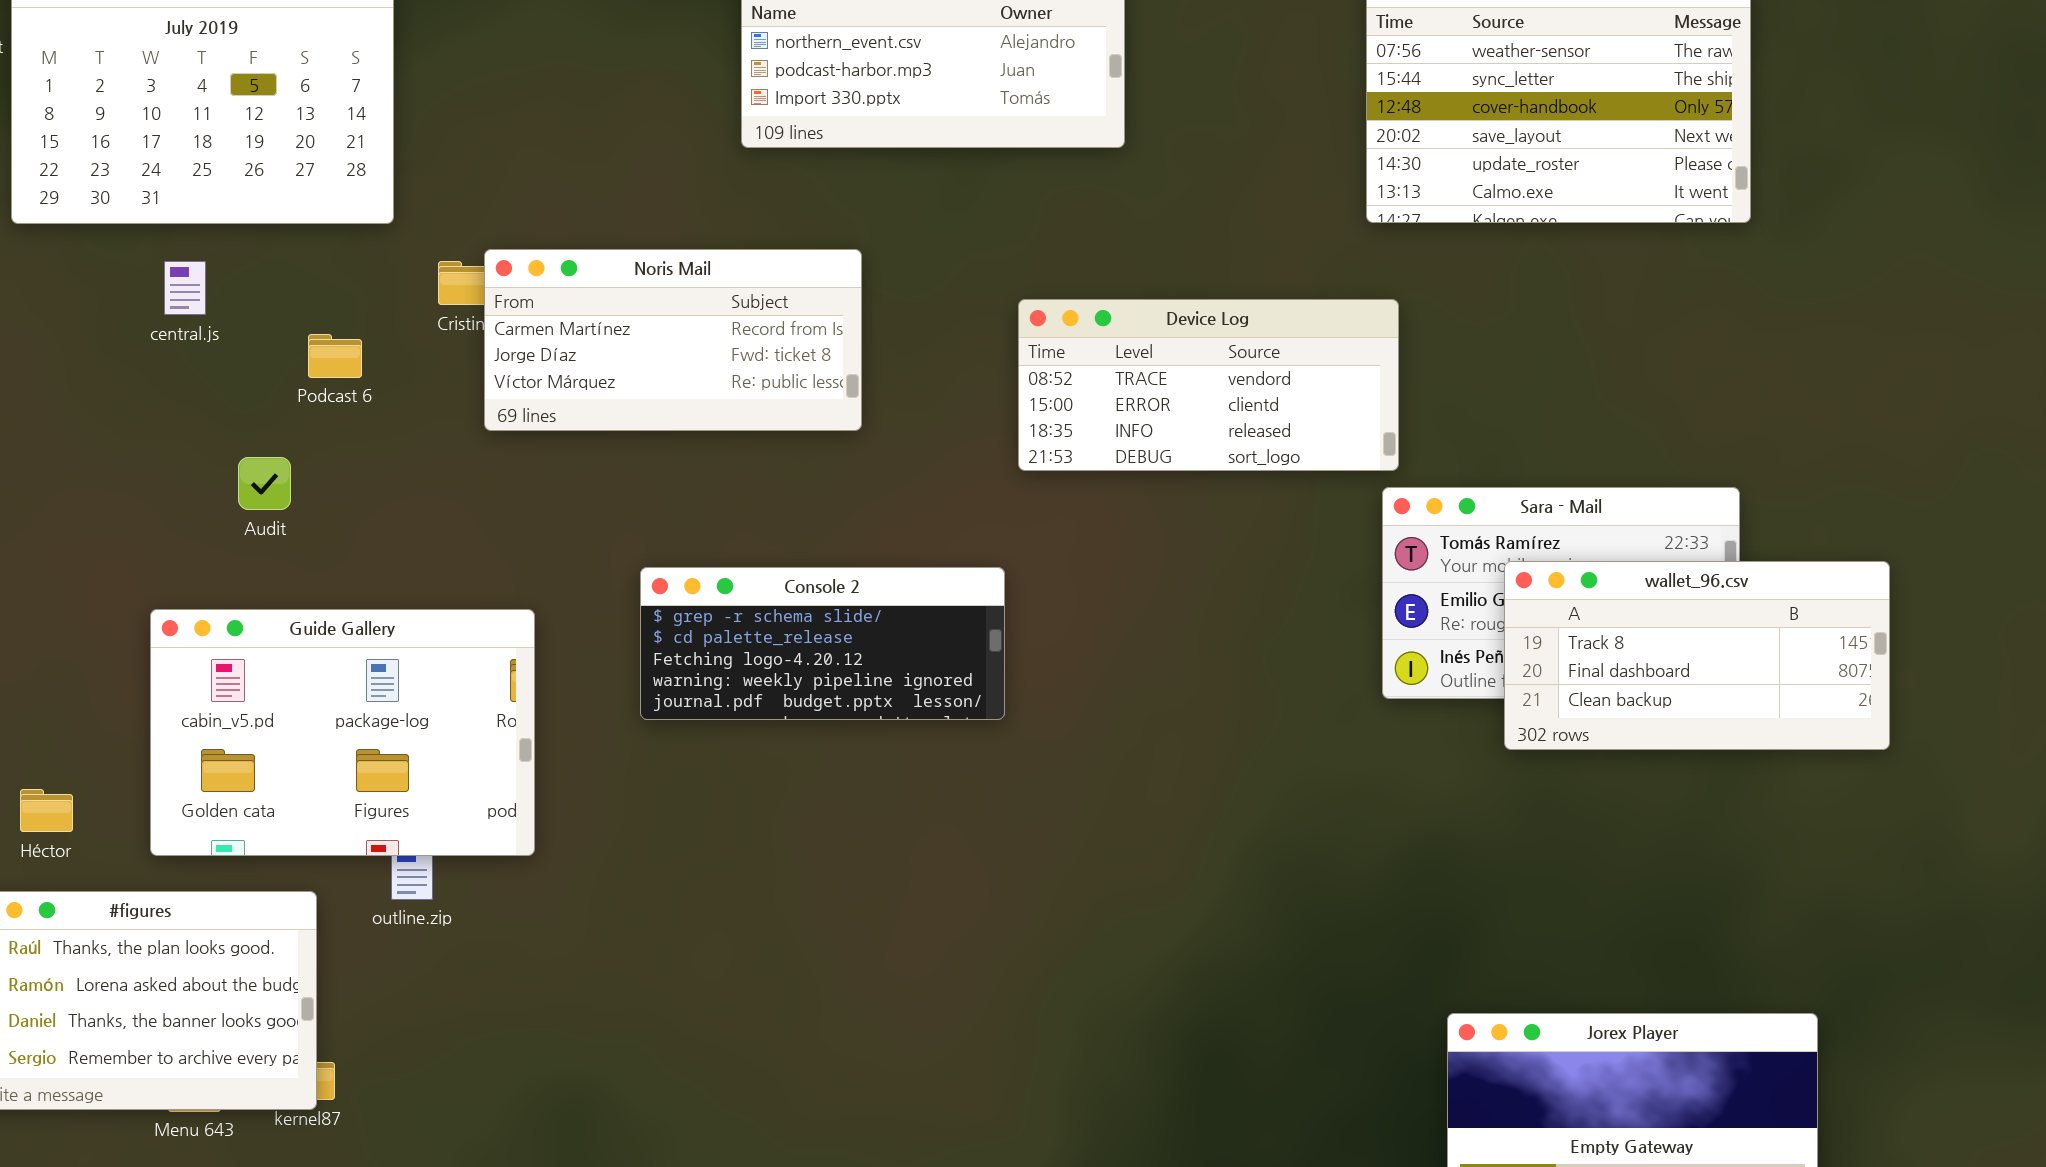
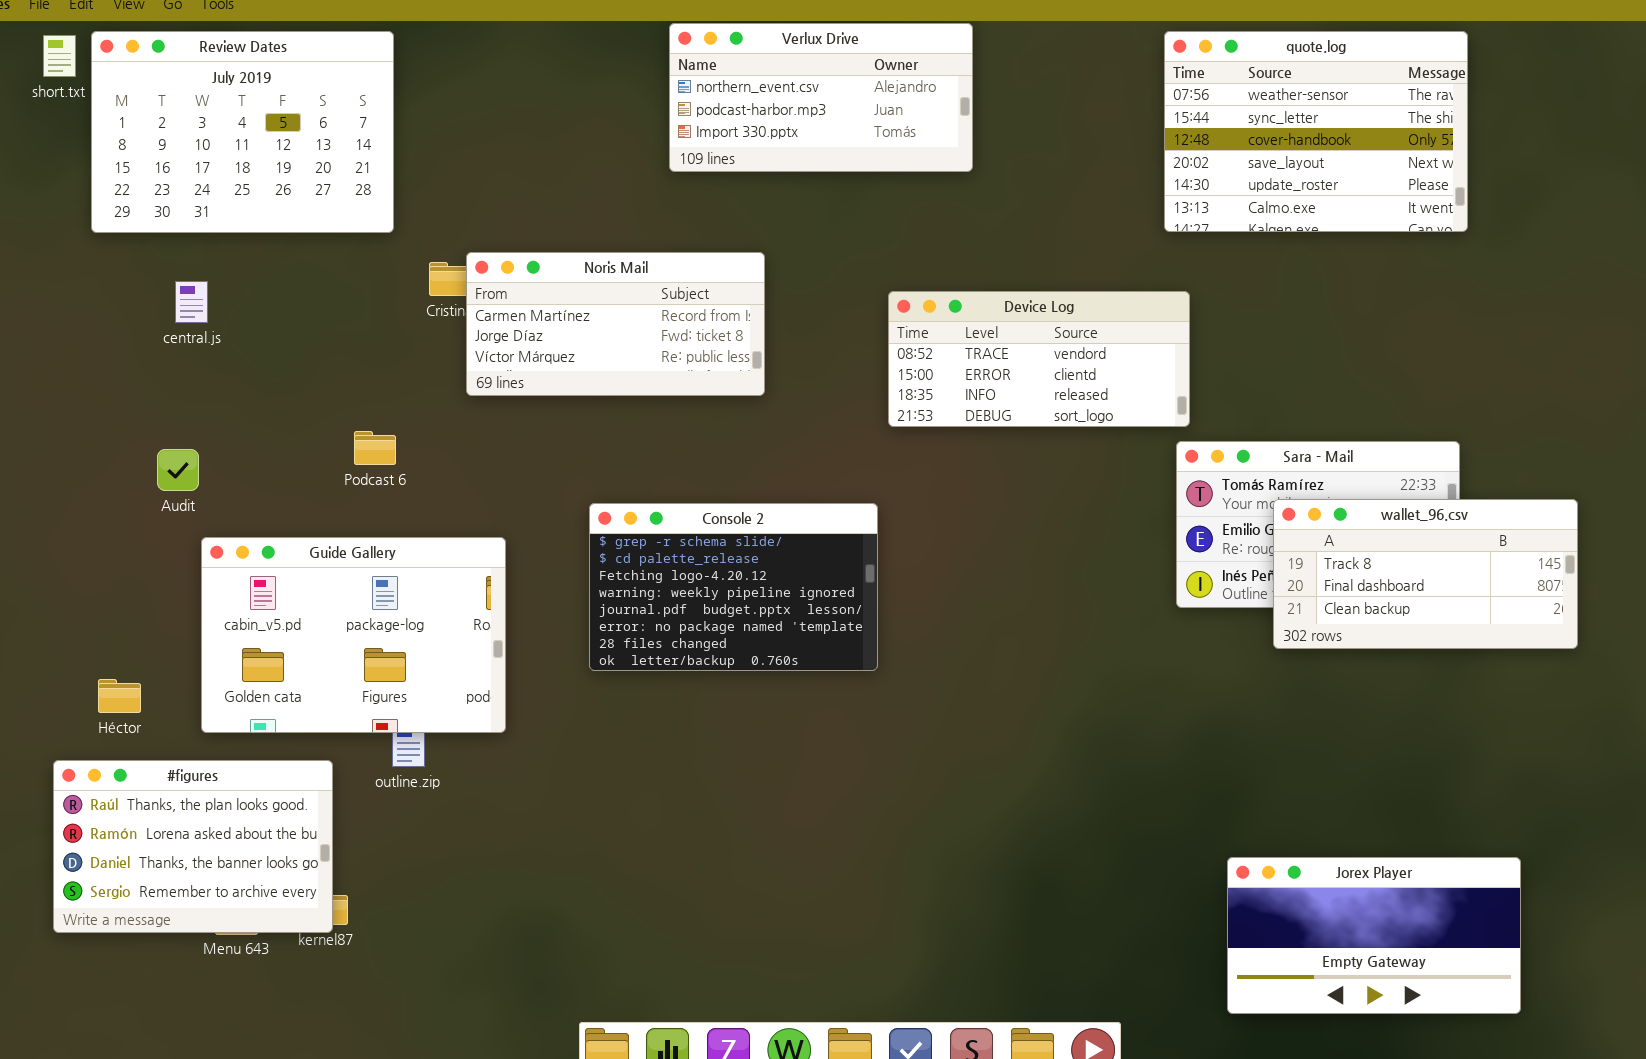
central.js: [164,261,206,315] -> [175,281,208,323], moved
Podcast 6: [308,334,362,378] -> [354,431,396,465], moved
Audit: [238,457,291,510] -> [157,449,199,491], moved
Console 2: [640,567,1005,720] -> [589,503,878,671], resized

